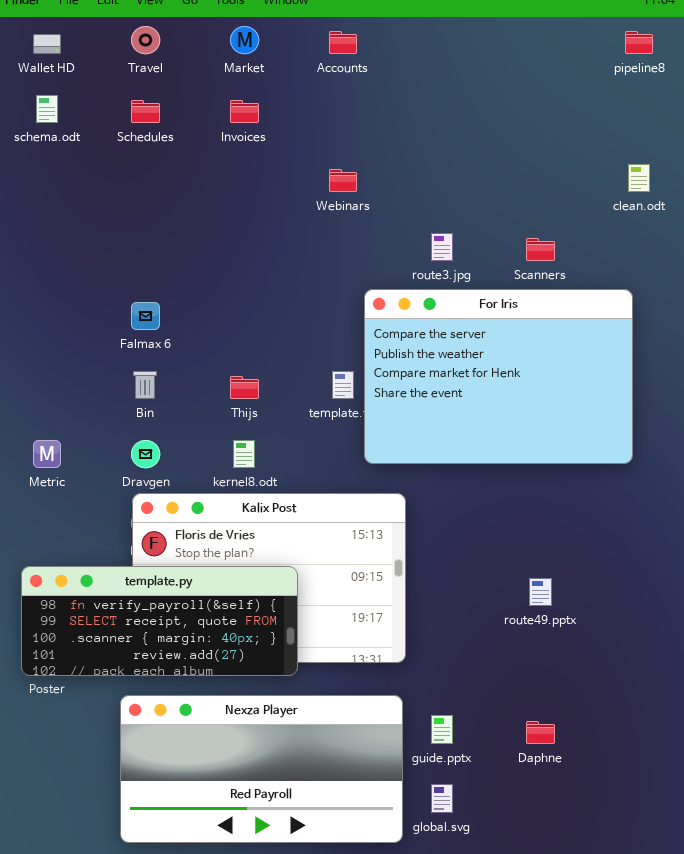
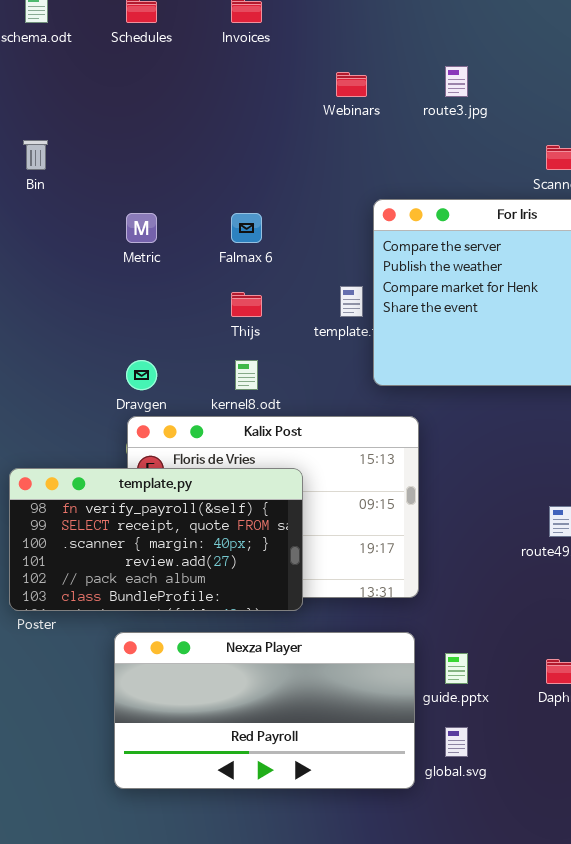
route3.jpg: [431,233,453,261] -> [445,66,468,97], moved
Falmax 6: [131,302,160,330] -> [231,213,262,243], moved
Bin: [133,371,157,399] -> [23,140,48,170], moved
Metric: [33,440,61,468] -> [126,213,157,243], moved
template.py: [21,566,298,676] -> [9,468,303,611], resized

